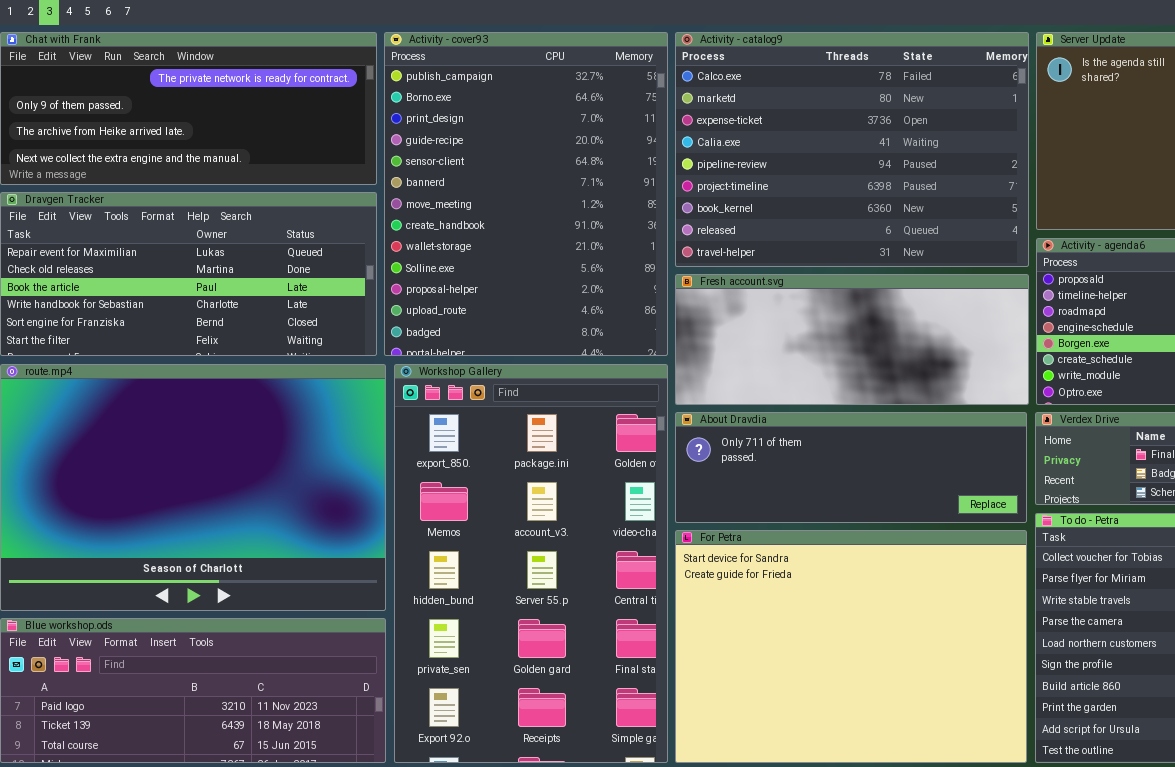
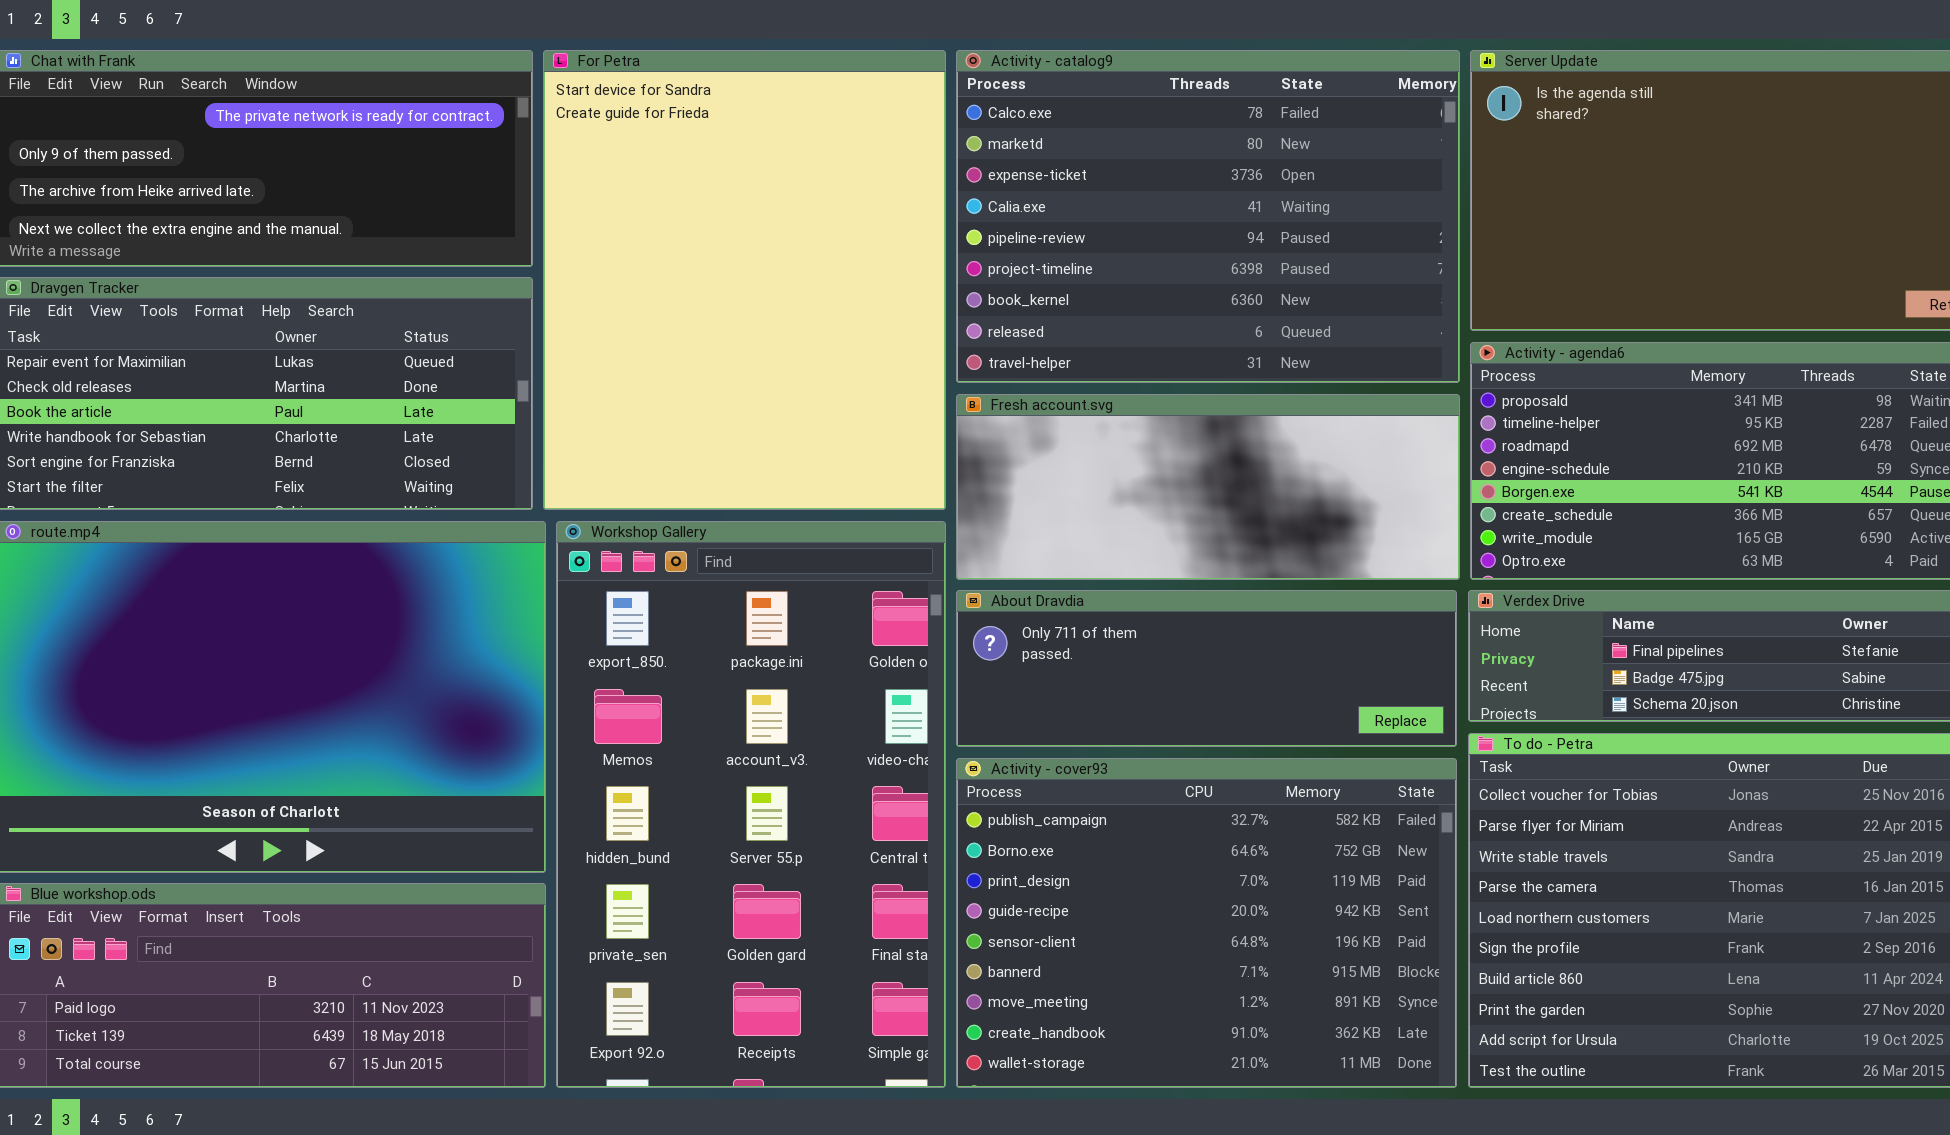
Activity - cover93: [384,32,668,356] -> [956,758,1457,1088], moved, resized
For Petra: [675,530,1027,763] -> [543,50,946,510], moved, resized

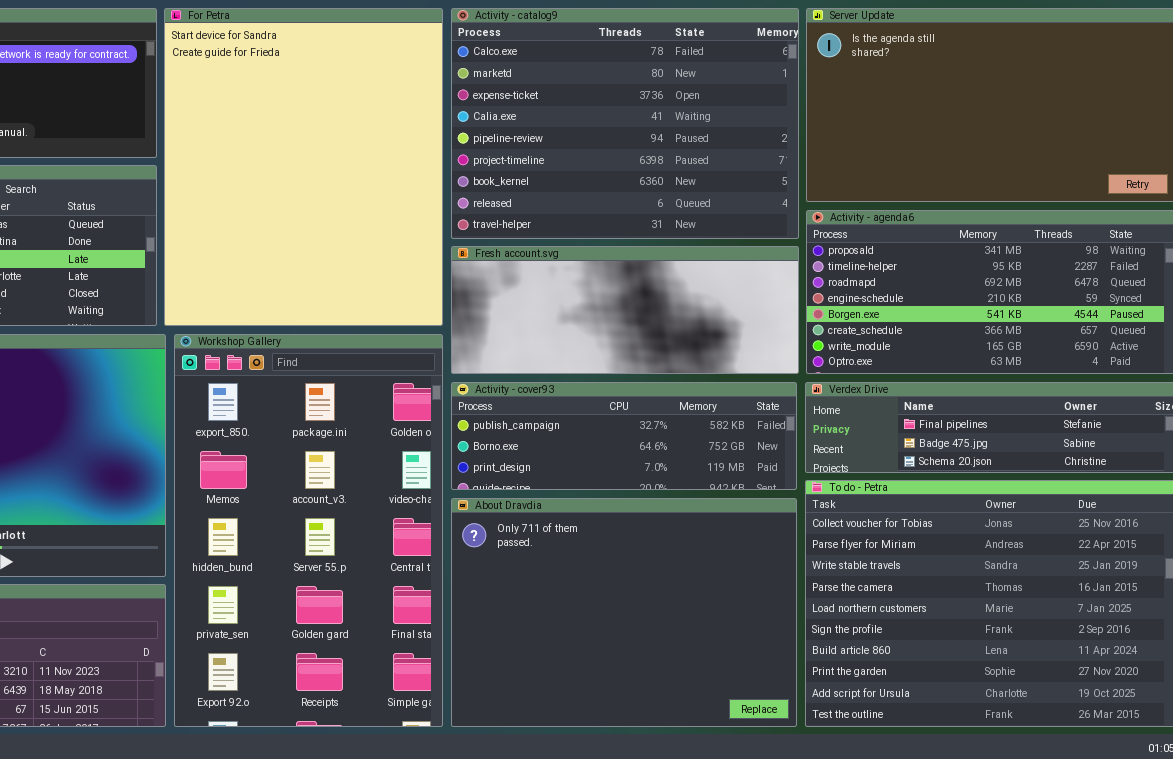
About Dravdia: [956,590,1457,747] -> [451,498,797,727], moved, resized
Activity - cover93: [956,758,1457,1088] -> [451,382,797,490], moved, resized

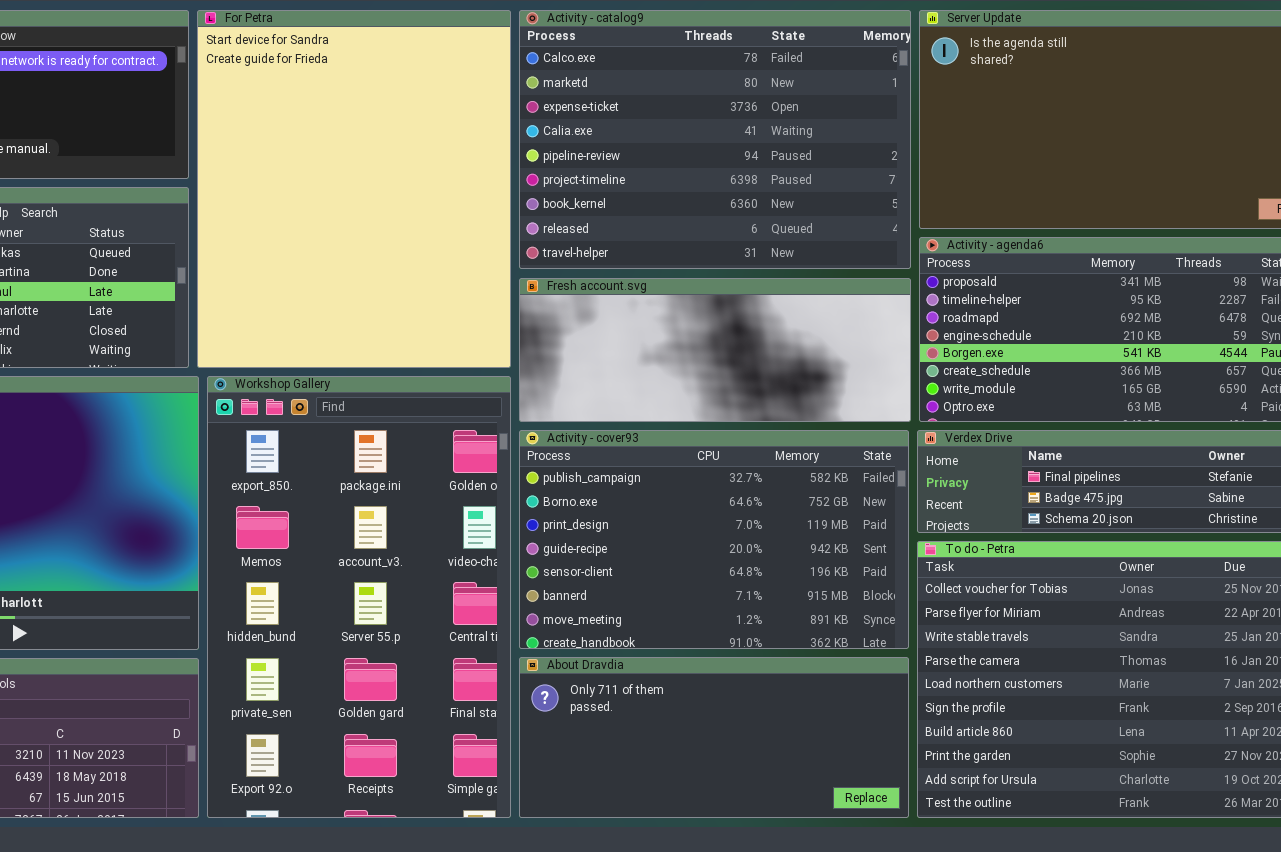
Activity - cover93: [451,382,797,490] -> [519,430,909,649], resized
About Dravdia: [451,498,797,727] -> [519,657,909,818], resized

